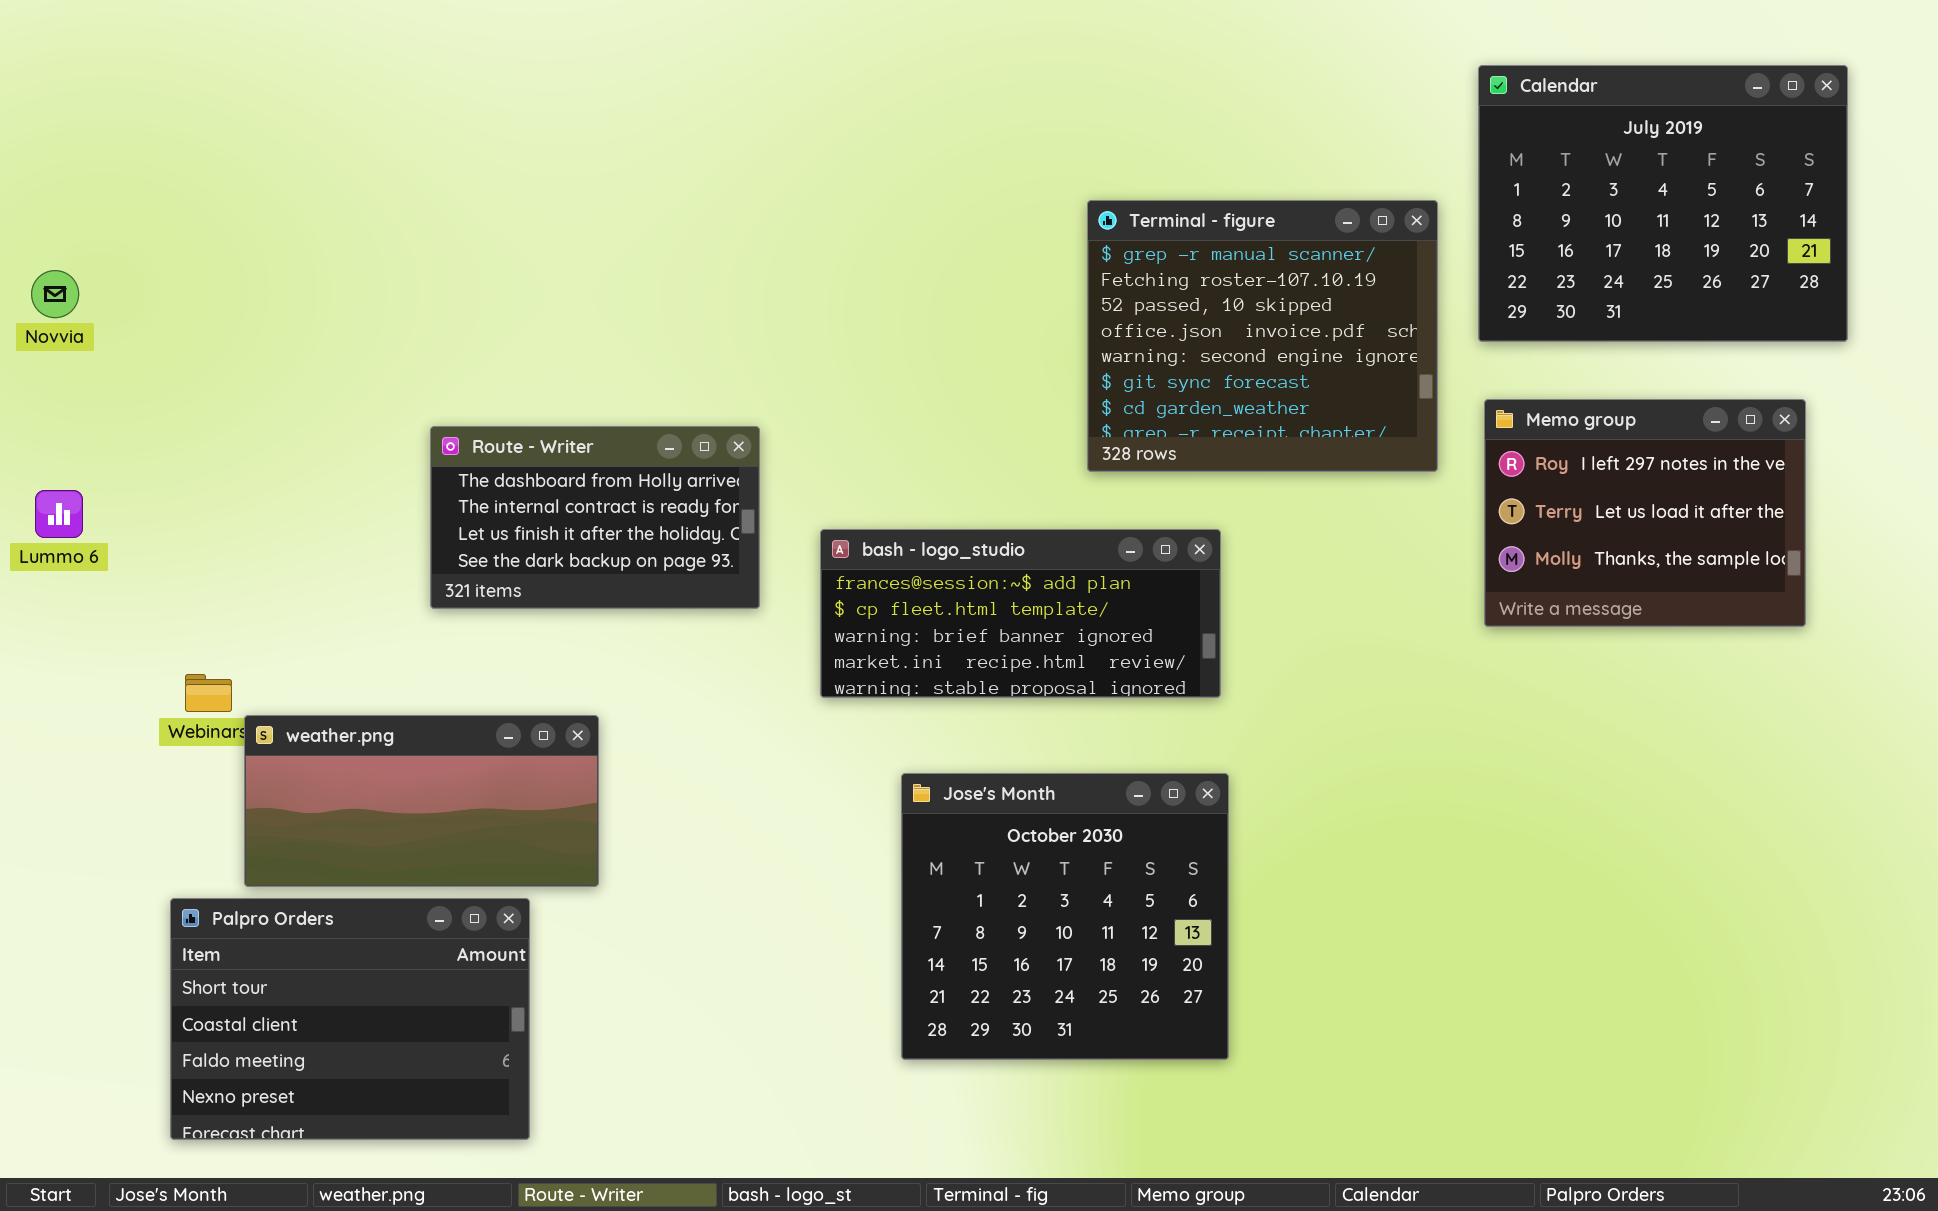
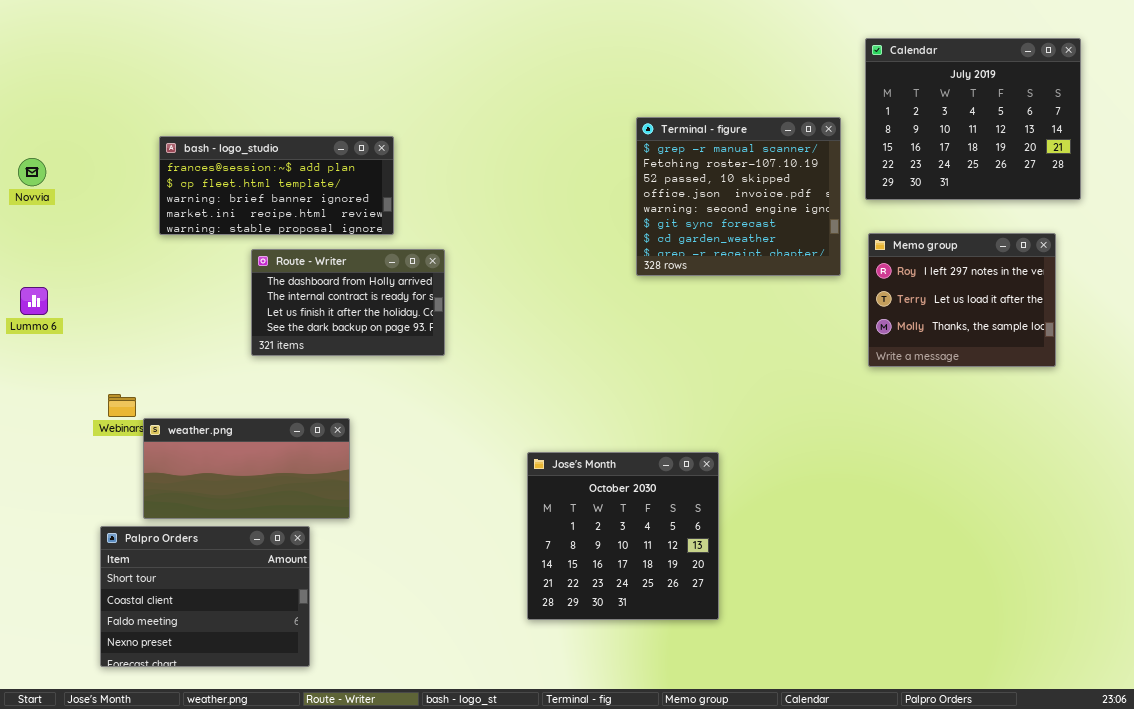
bash - logo_studio: [820,529,1221,698] -> [159,136,394,235], moved

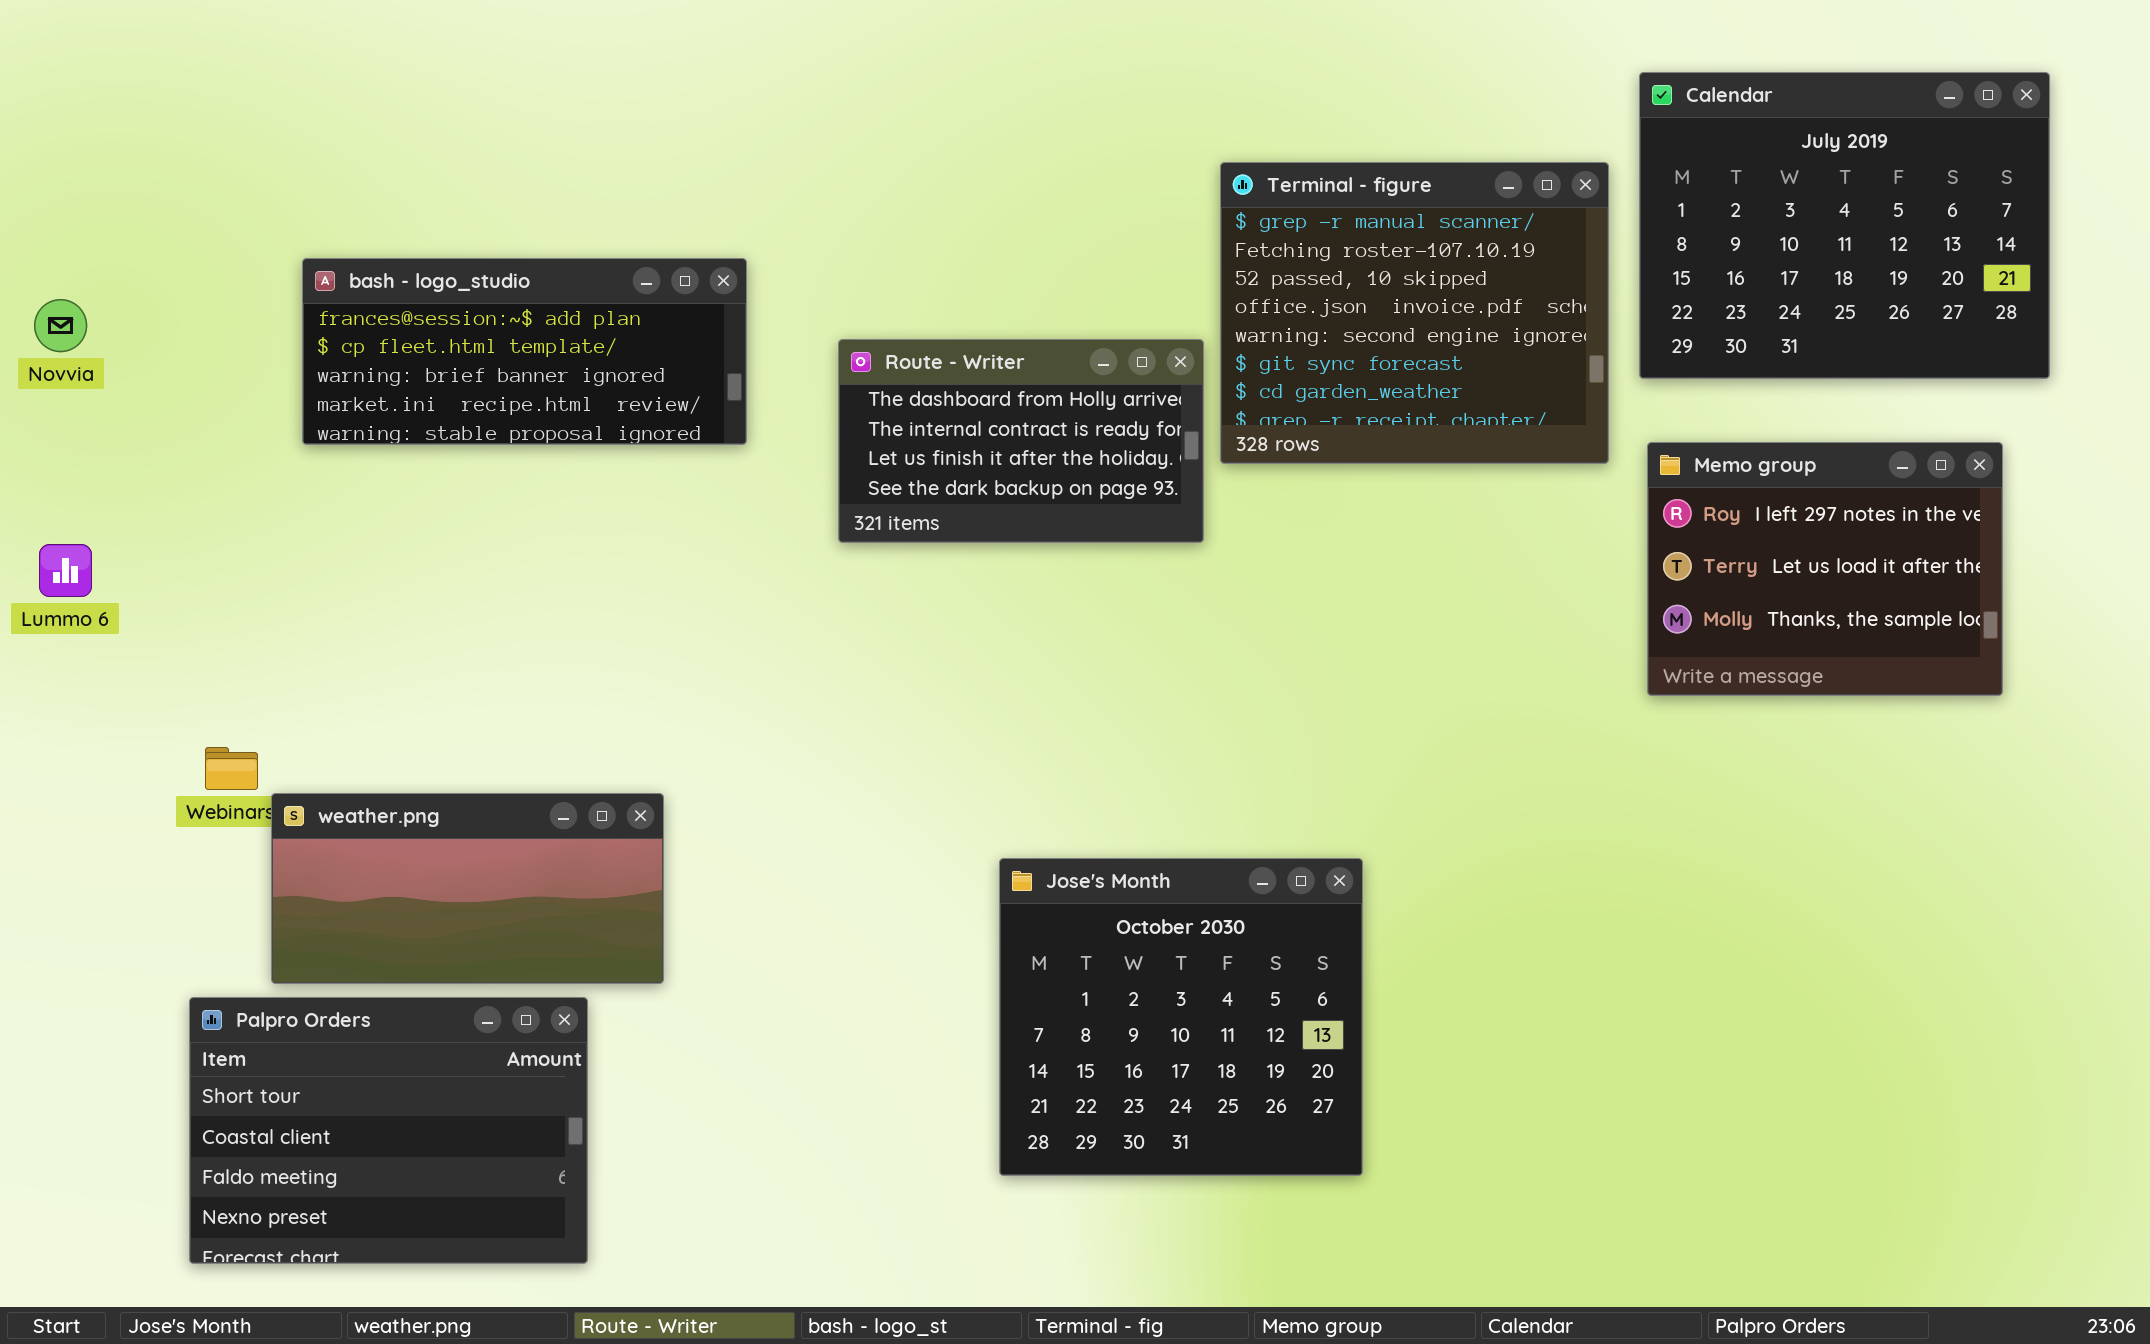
Terminal - figure: [636,117,841,276] -> [1220,162,1609,464], moved
Route - Writer: [251,249,445,356] -> [838,339,1204,543], moved

